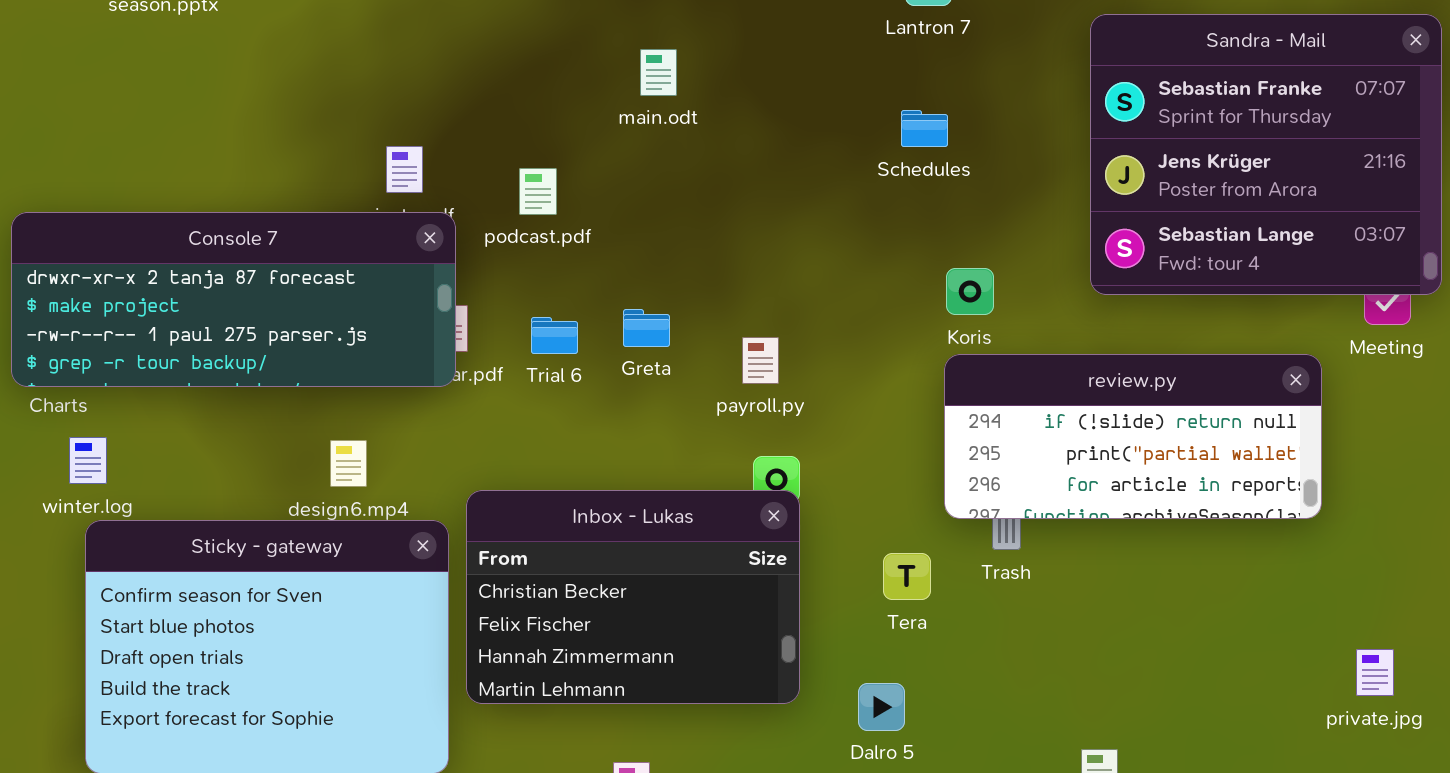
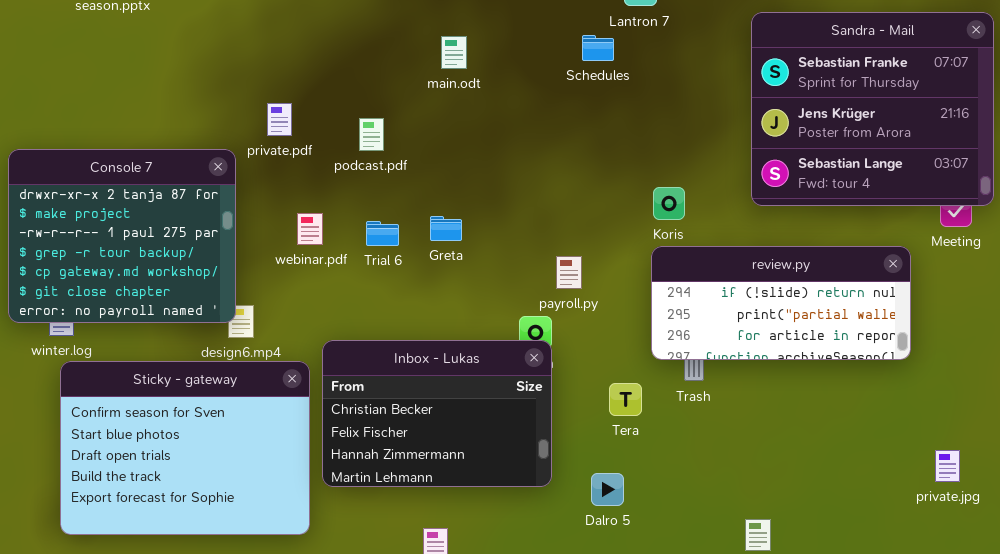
Schedules: [901,110,948,147] -> [582,35,614,61], moved
Console 7: [11,212,456,387] -> [8,149,236,323], resized
payroll.py: [742,337,779,384] -> [556,256,582,289], moved

